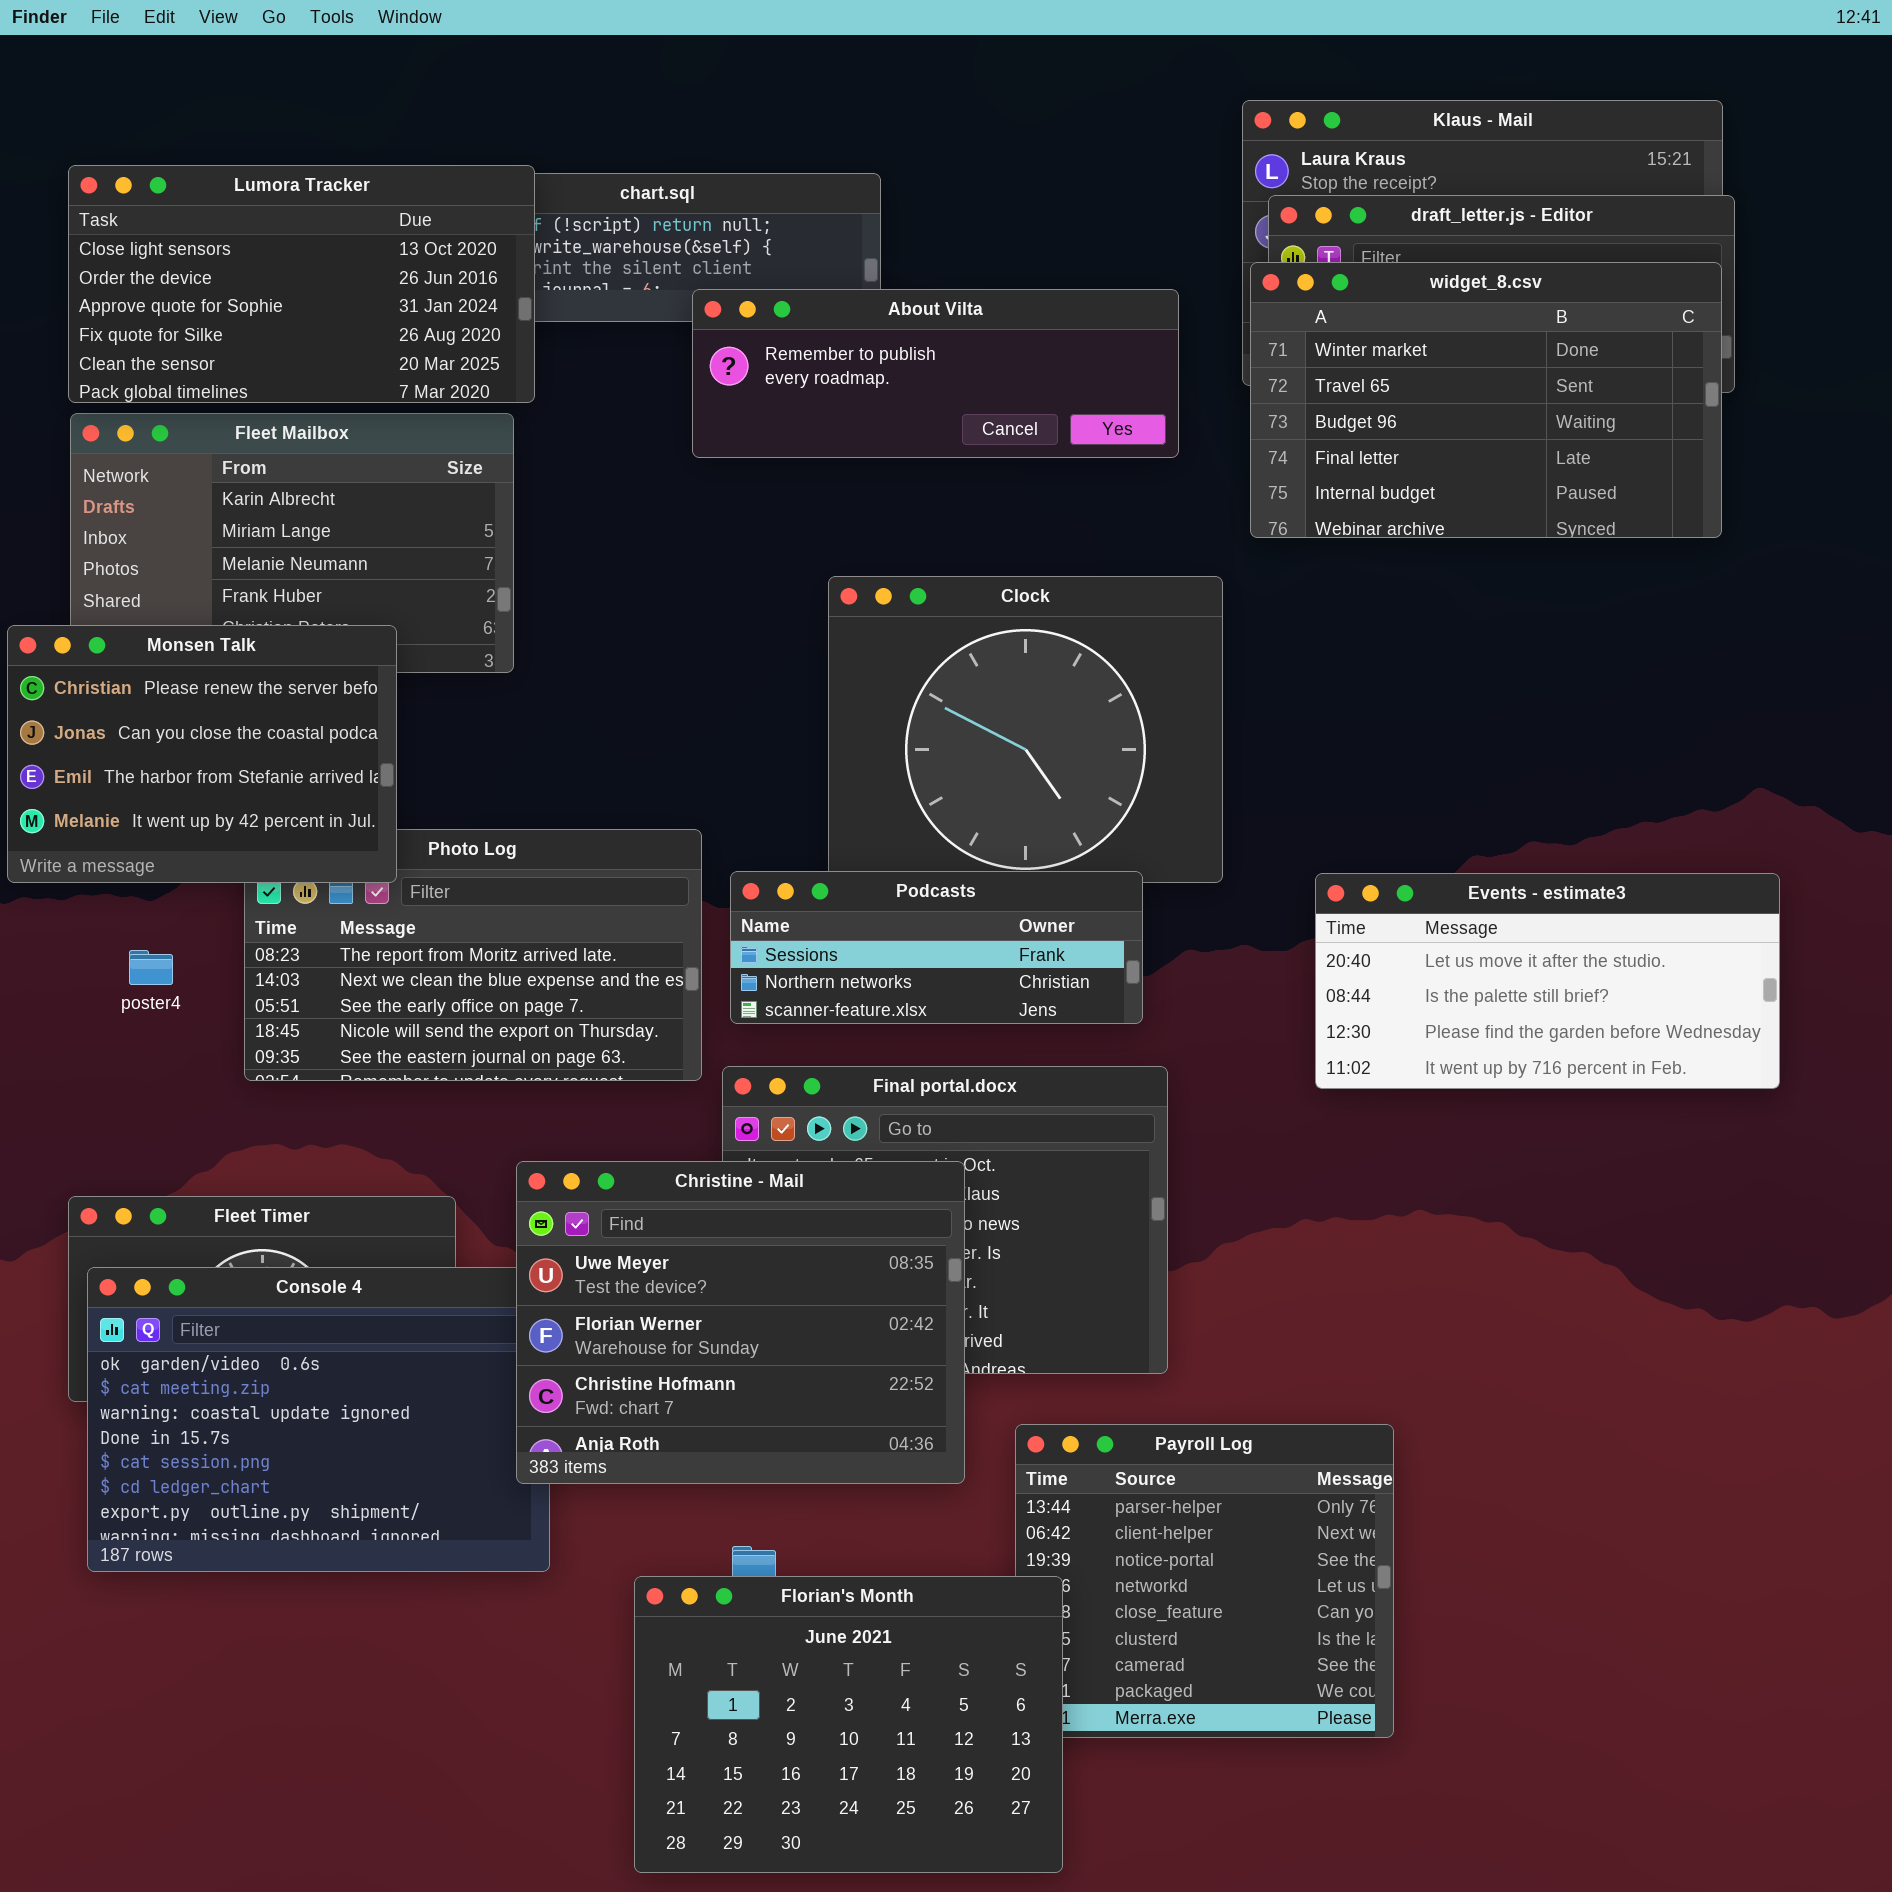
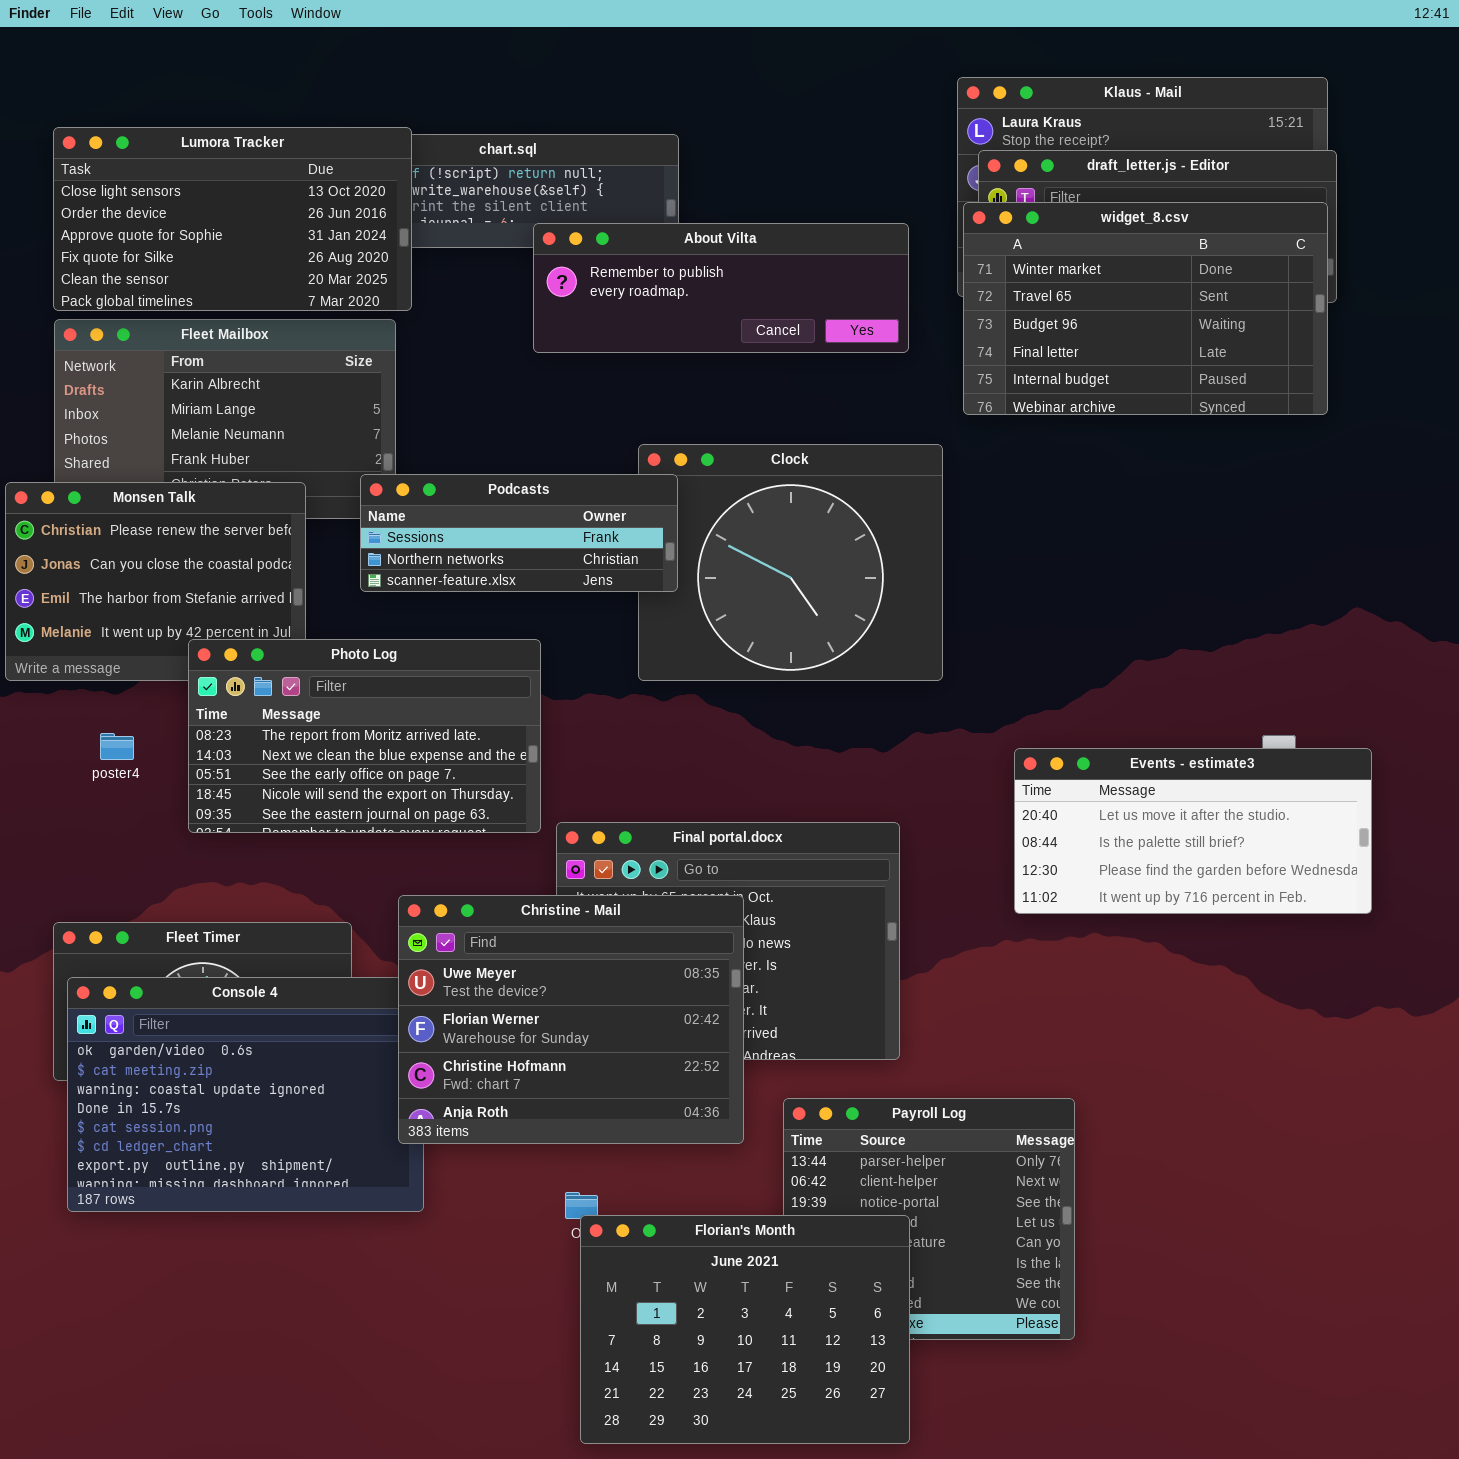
Photo Log: [244,829,702,1081] -> [188,639,541,833], raised
Podcasts: [730,871,1143,1024] -> [360,474,678,592], moved
Events - estimate3: [1315,873,1780,1089] -> [1014,748,1372,914], moved
Florian's Month: [634,1576,1063,1873] -> [580,1215,910,1444], moved

